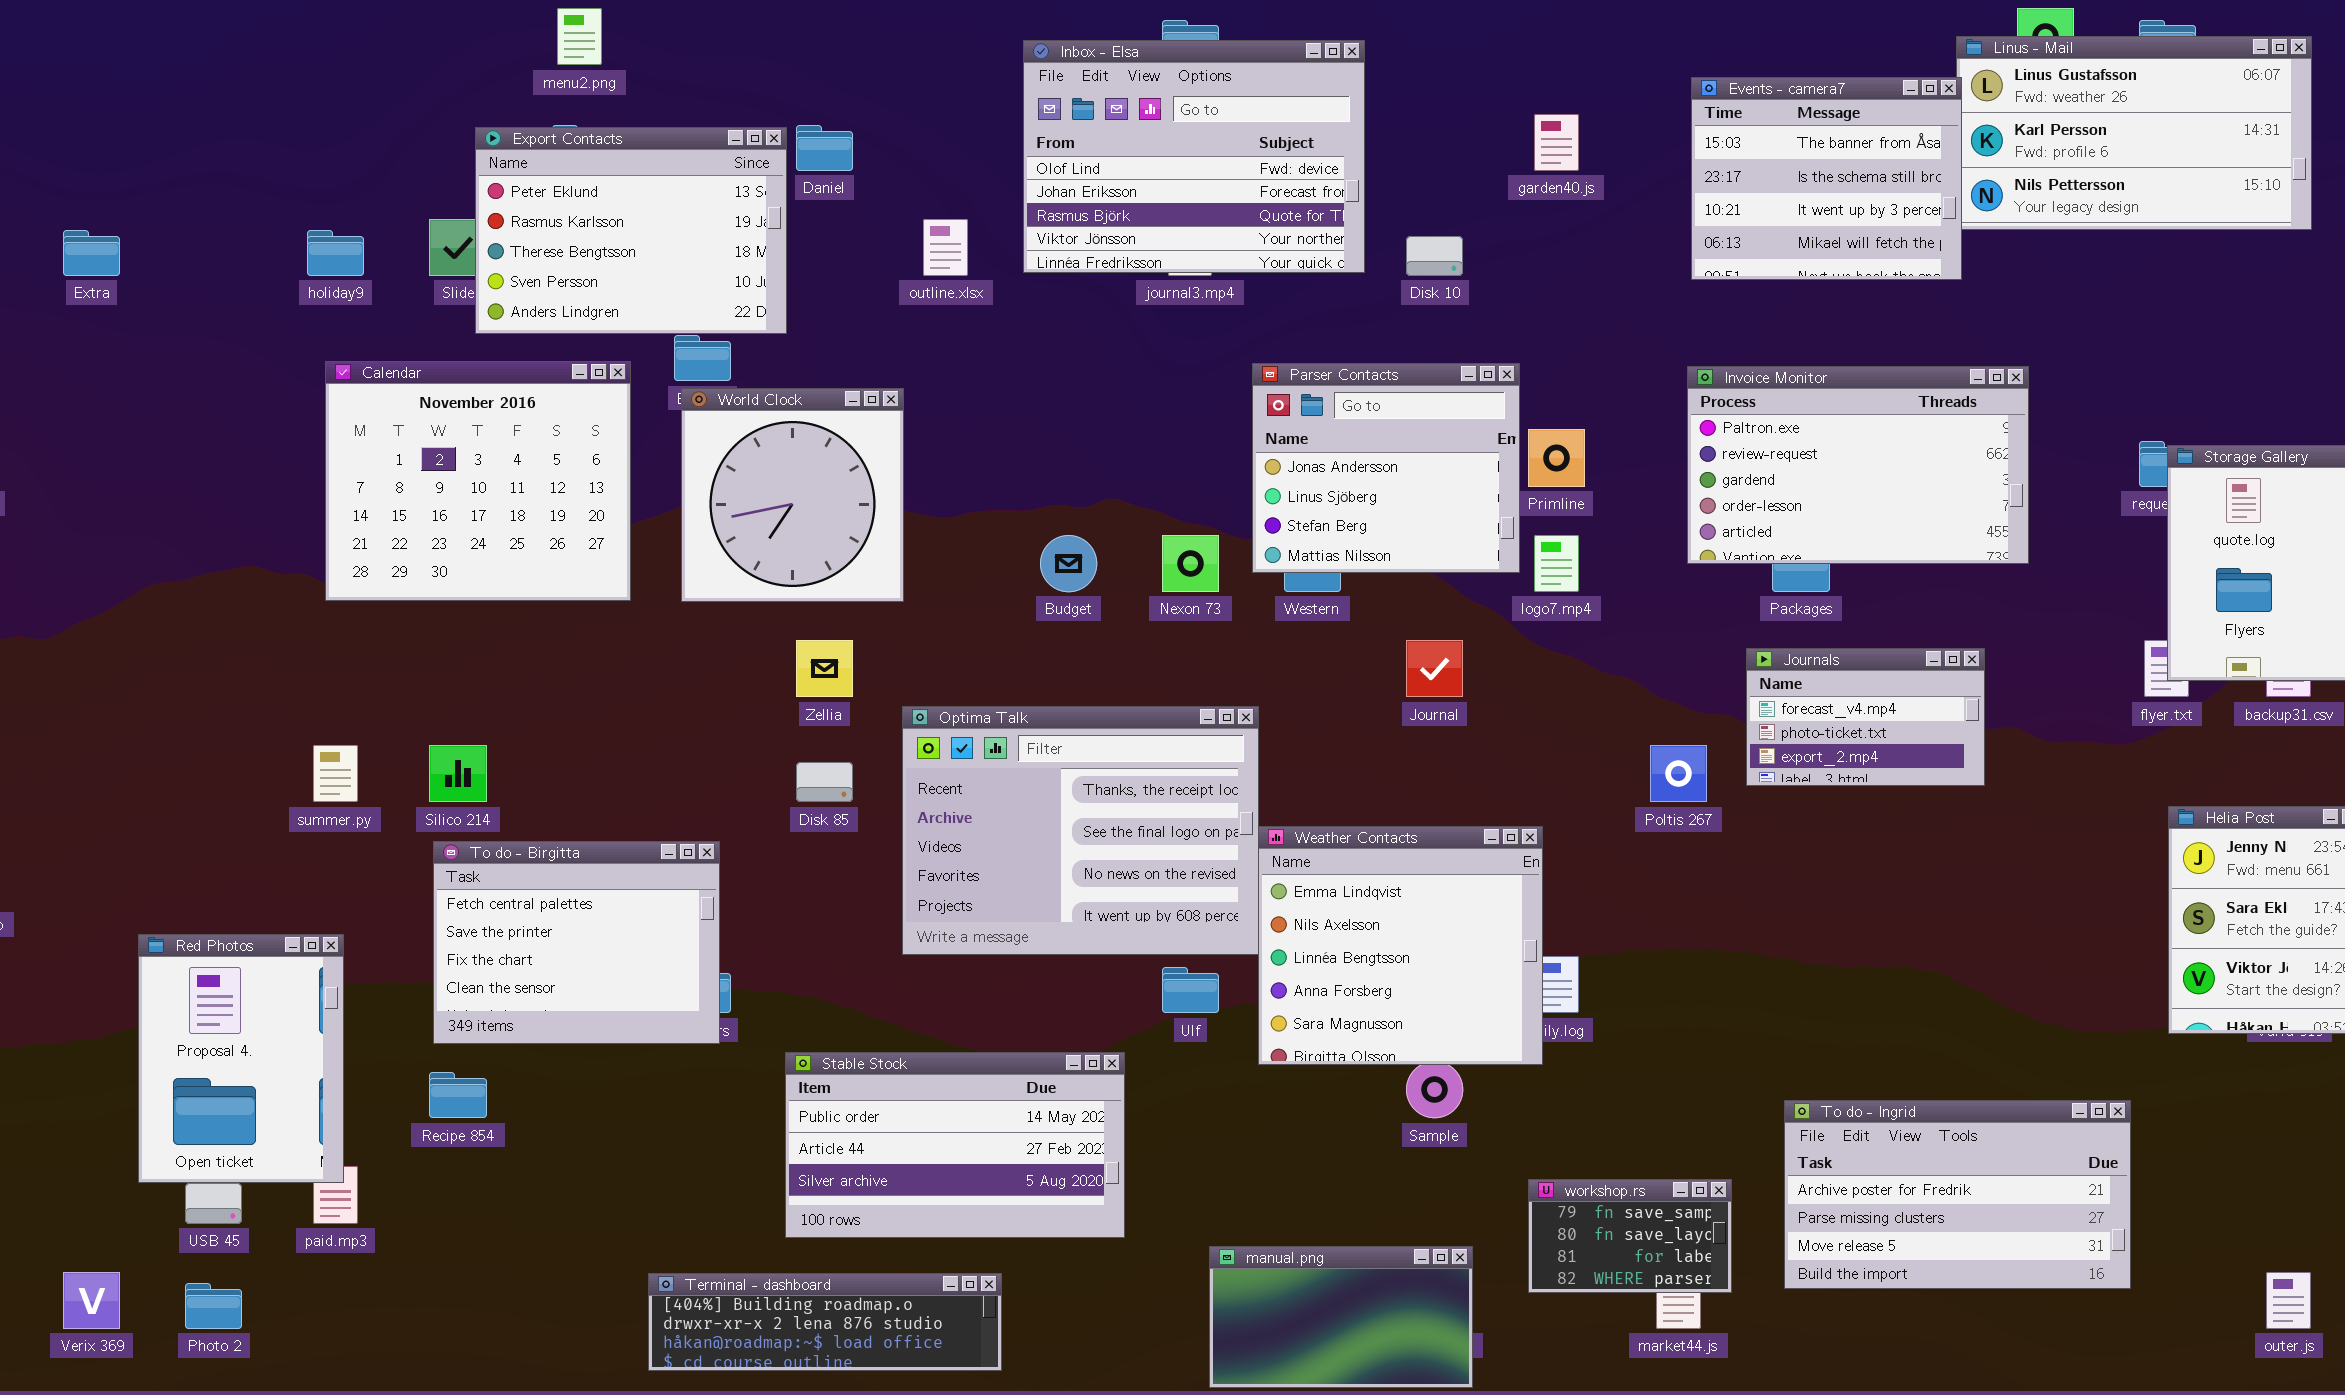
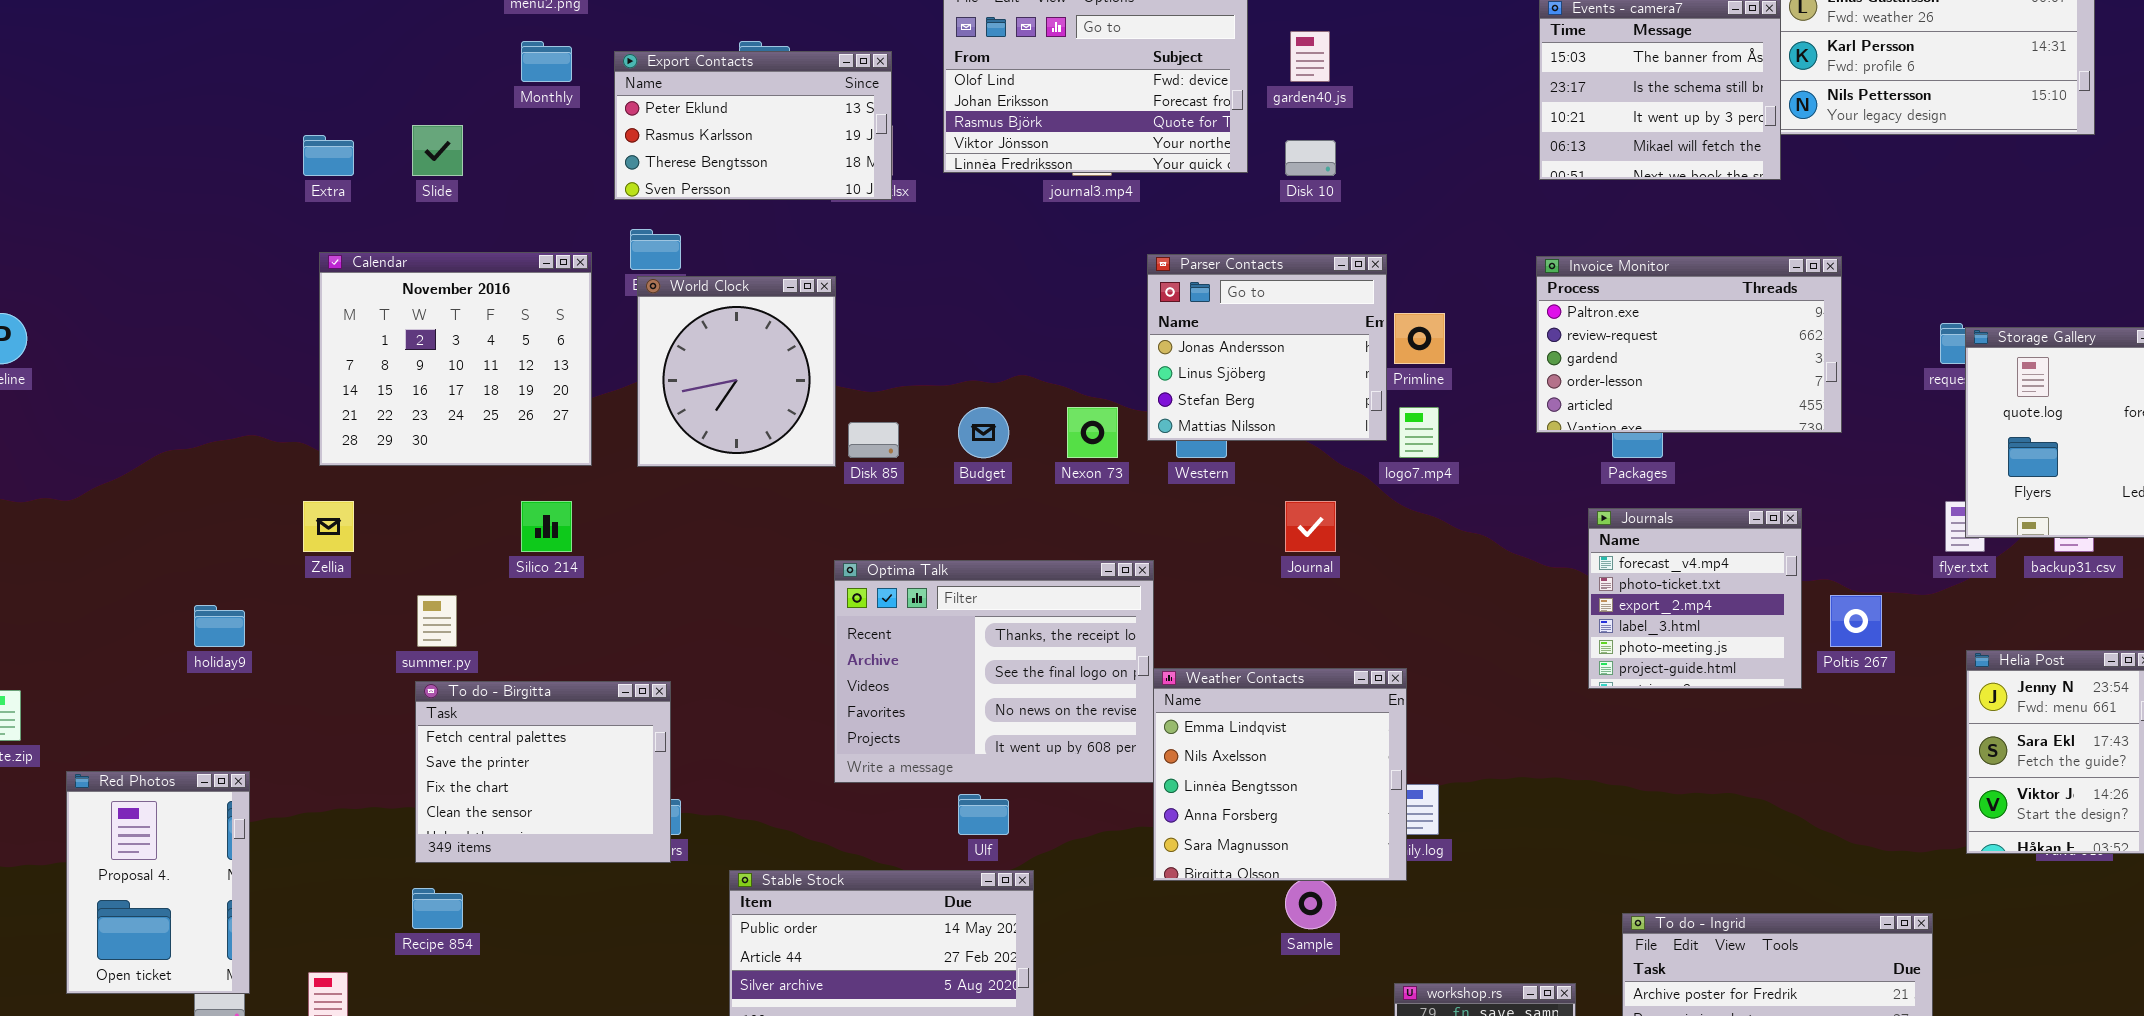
garden40.js: [1534,114,1579,171] -> [1290,31,1330,82], moved
Export Contacts: [475,127,787,334] -> [614,51,892,200], moved, resized
Extra: [63,230,120,276] -> [303,135,354,176], moved
holiday9: [307,230,364,276] -> [194,605,245,647], moved
Zellia: [796,640,853,697] -> [303,501,354,552], moved
Journals: [1746,648,1985,786] -> [1588,508,1802,689], resized
summer.py: [313,745,358,802] -> [417,595,457,647], moved
Silico 214: [429,745,487,802] -> [521,501,572,552], moved
Poltis 267: [1650,745,1707,802] -> [1830,595,1882,647], moved
Disk 85: [796,762,853,802] -> [848,422,899,458], moved
Red Photos: [138,934,344,1183] -> [66,771,250,994], moved
Ulf: [1162,967,1219,1013] -> [958,794,1009,835], moved

